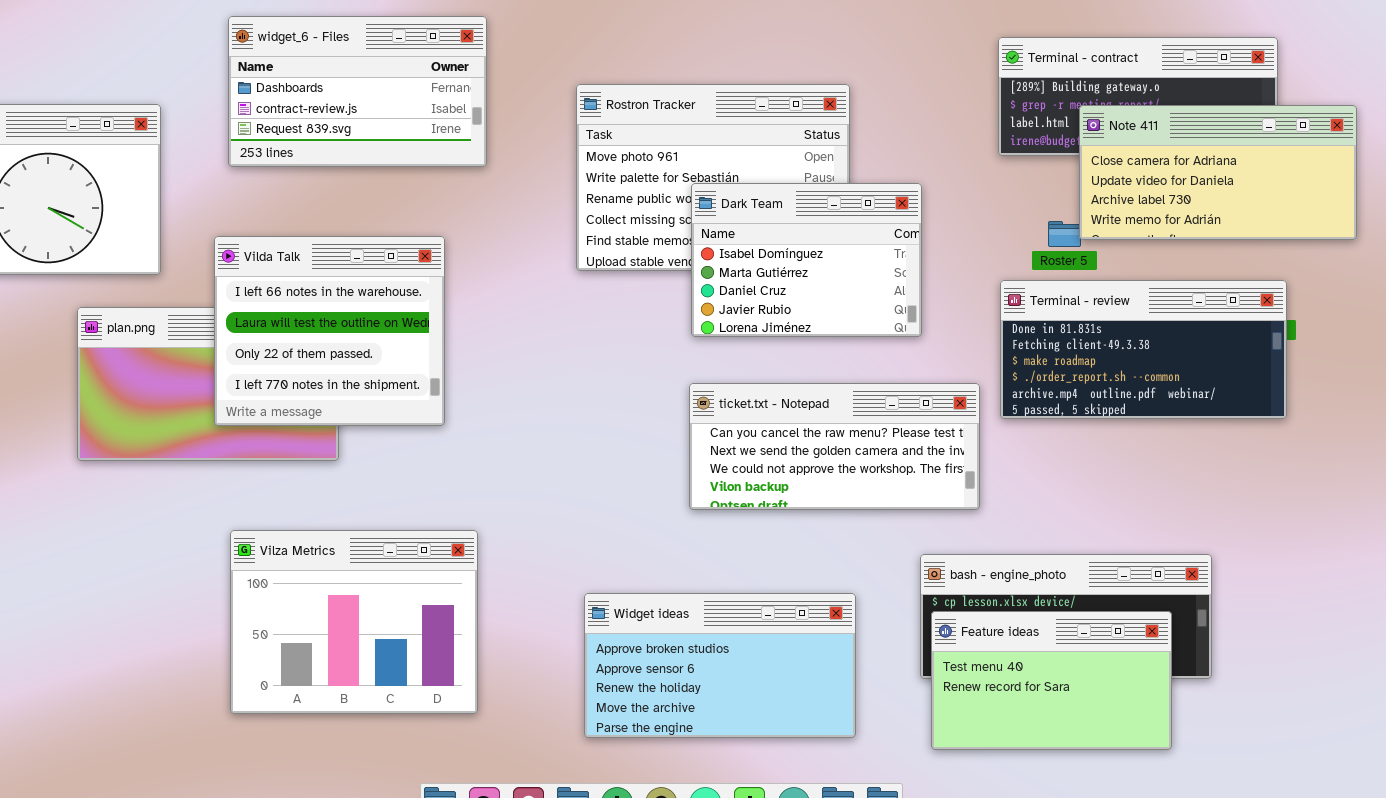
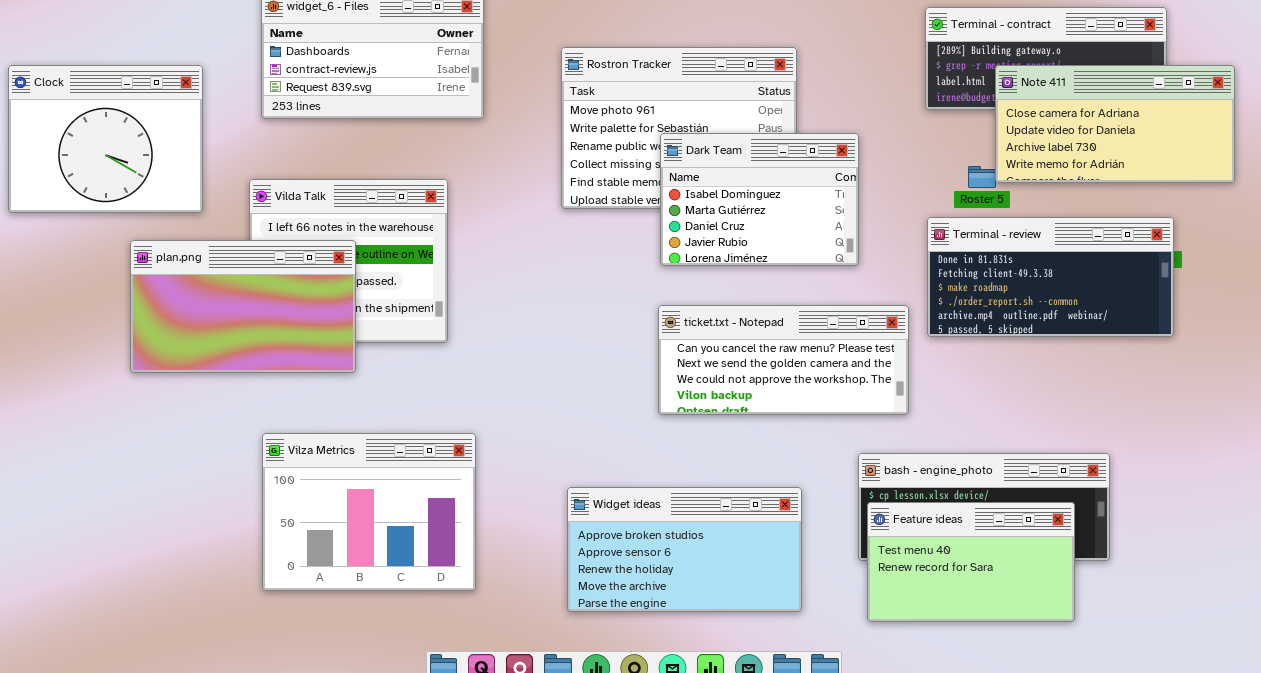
plan.png: [77,307,339,461] -> [130,240,356,373], raised

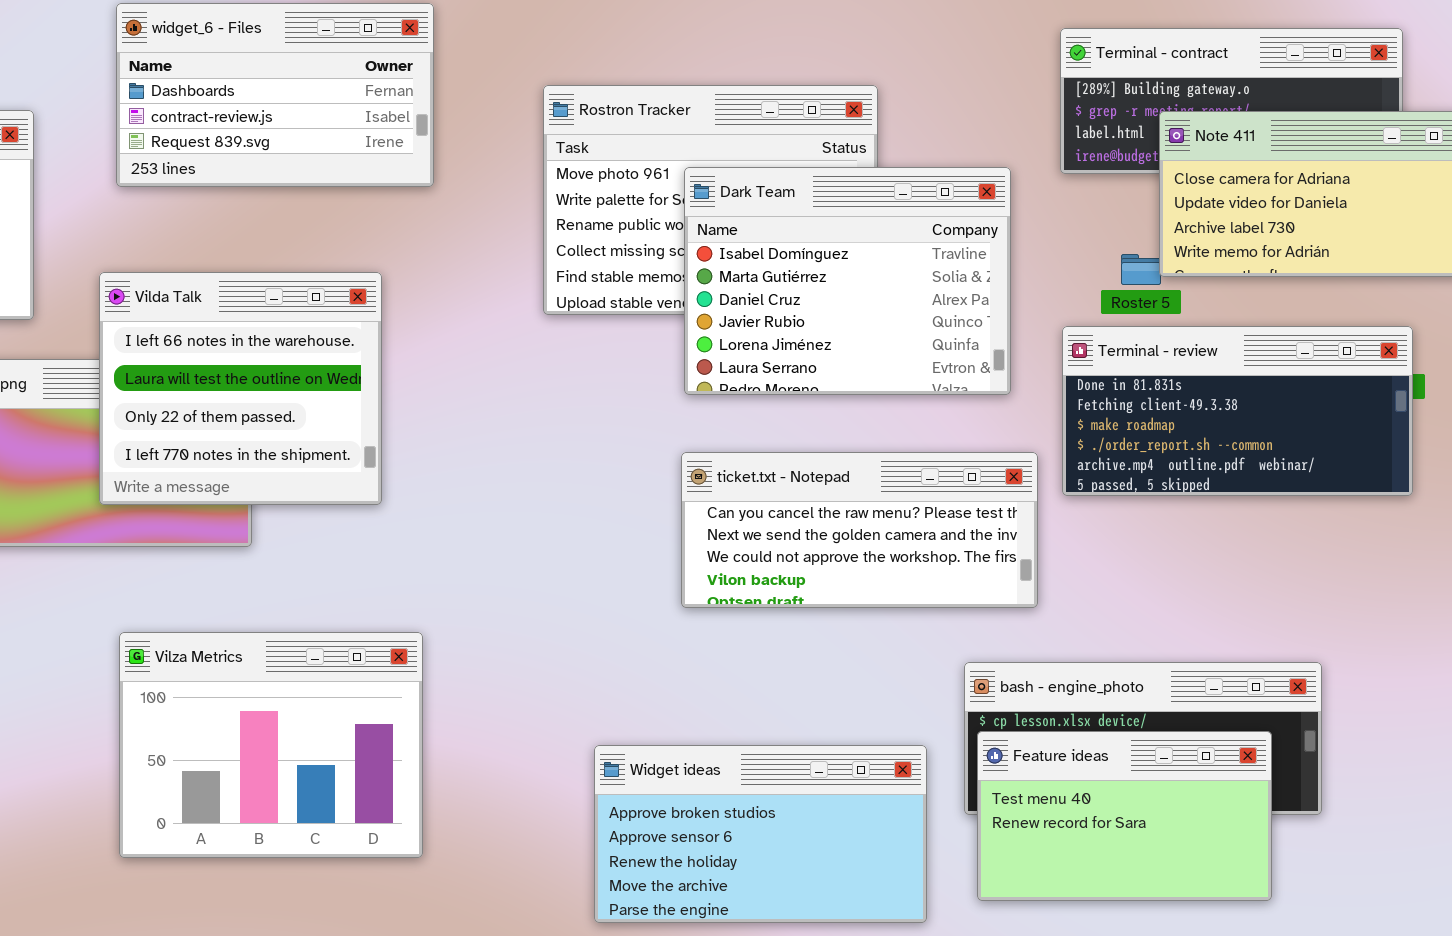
Dark Team: [660,133,859,266] -> [684,167,1011,395], resized
Vilda Talk: [249,179,448,343] -> [99,272,382,505], raised
Widget ideas: [567,487,802,612] -> [594,745,927,923], moved

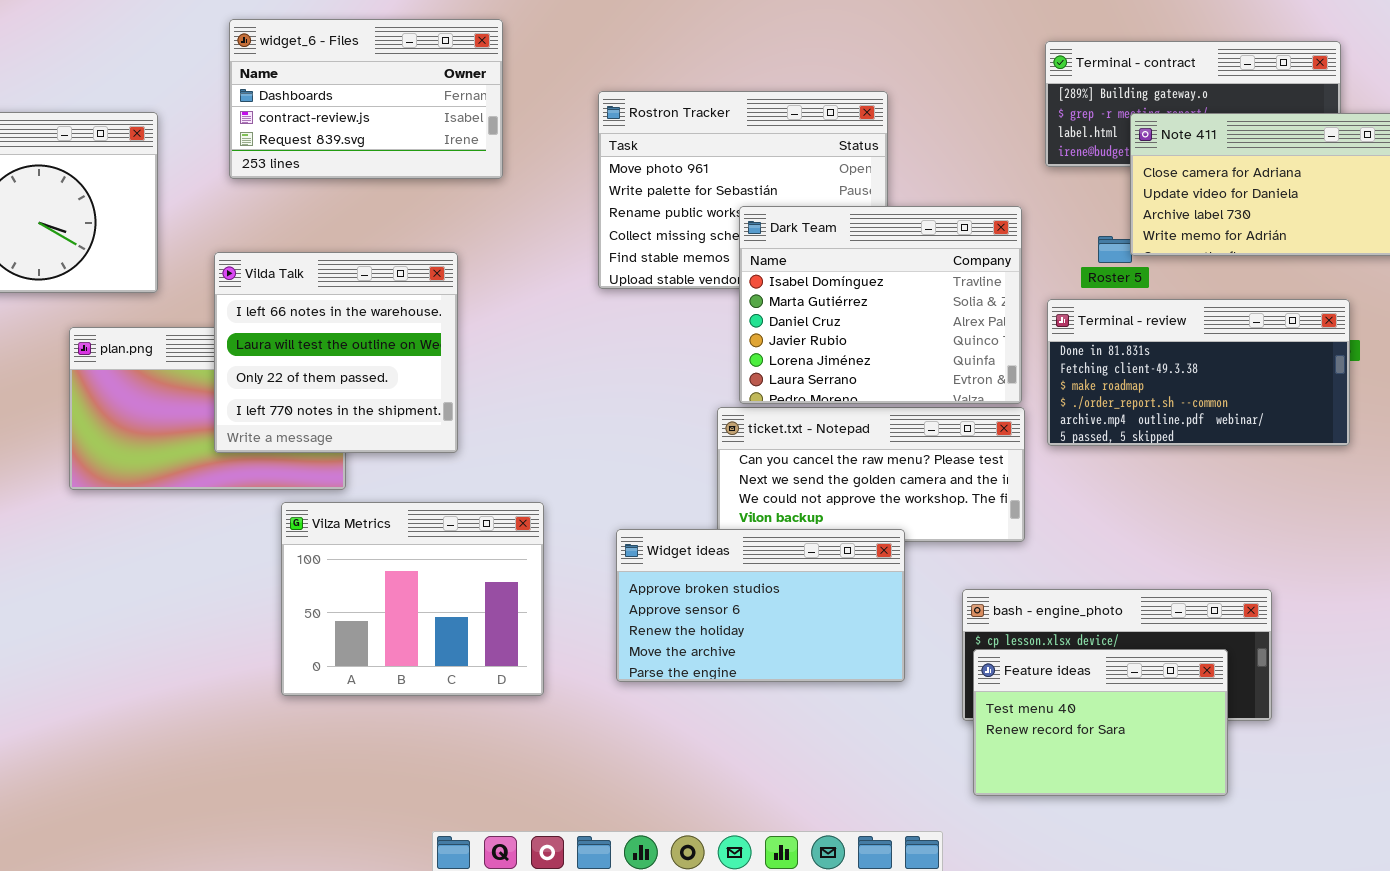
Dark Team: [684,167,1011,395] -> [739,206,1022,404], moved
Vilza Metrics: [119,632,423,858] -> [281,502,544,696], moved
Widget ideas: [594,745,927,923] -> [616,529,905,682], moved

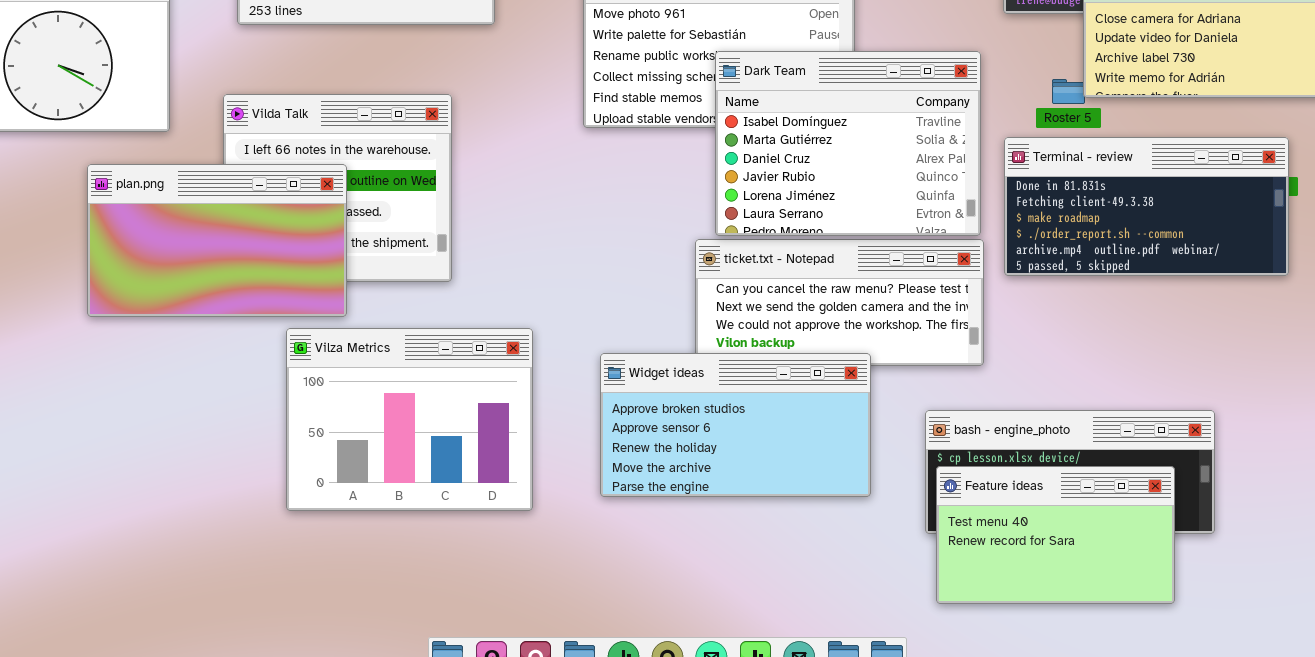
plan.png: [69,327,346,490] -> [87,164,347,317], raised

